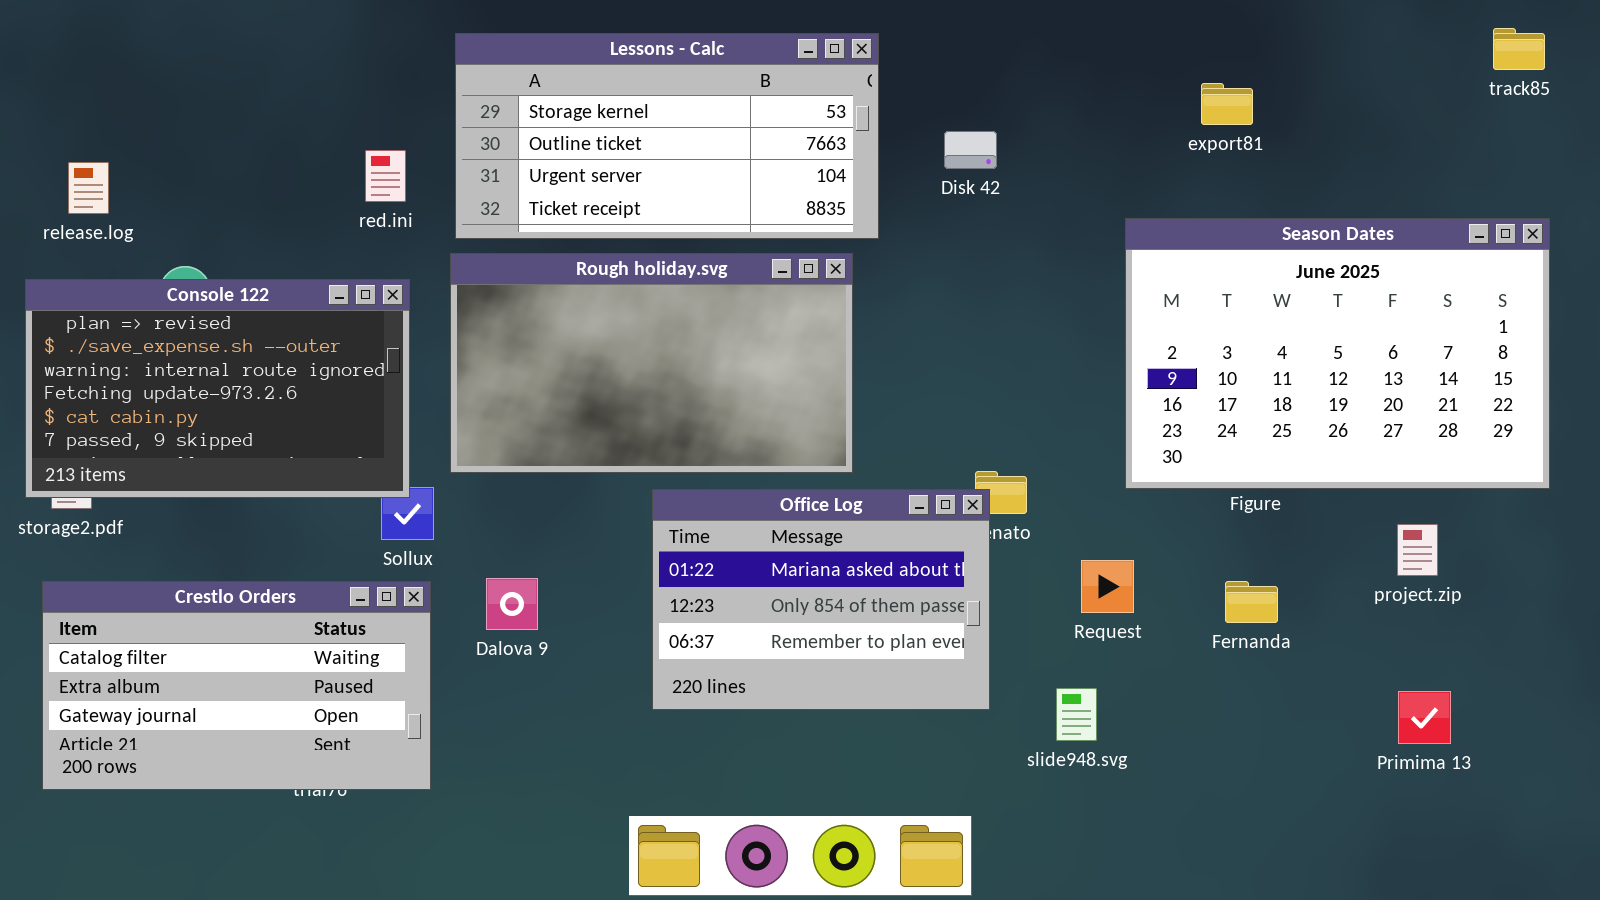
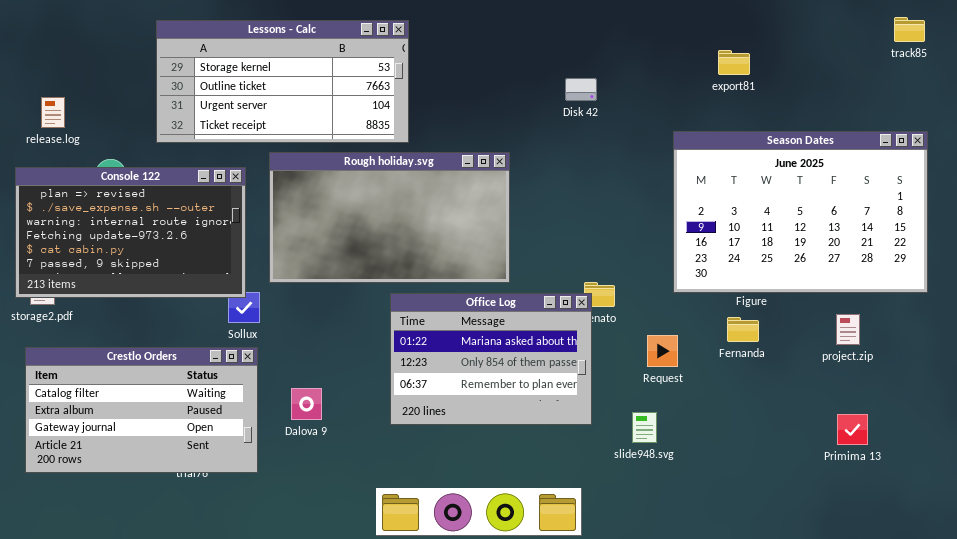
Lessons - Calc: [455,33,879,239] -> [156,20,409,143], moved
Dalova 9: [486,578,538,630] -> [291,388,322,420], moved
Fernanda: [1225,581,1278,623] -> [727,317,759,342], moved

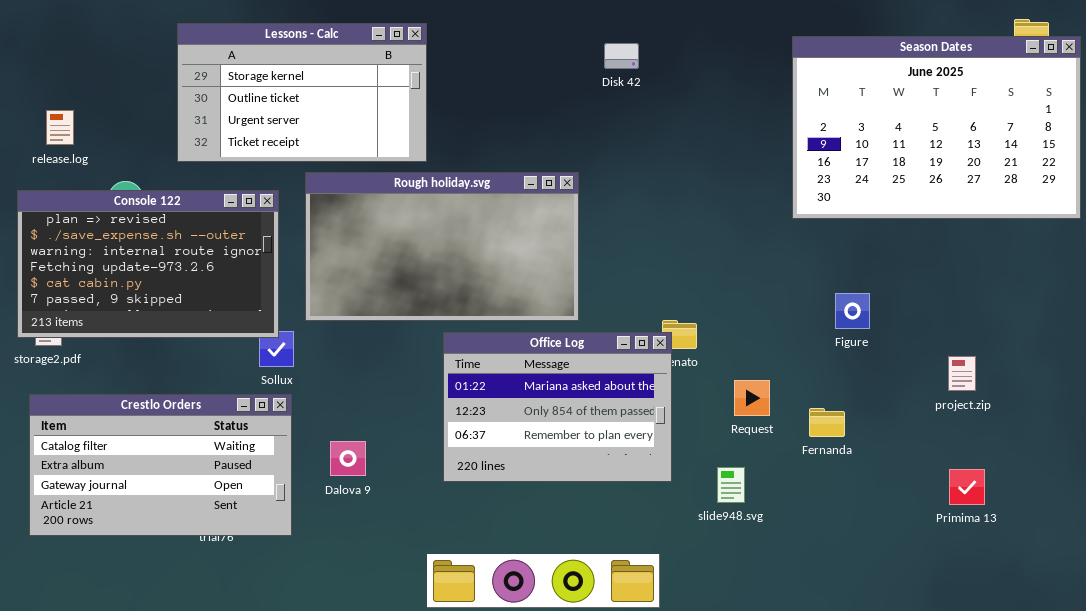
Lessons - Calc: [156,20,409,143] -> [177,23,427,162], resized
Disk 42: [565,78,597,101] -> [604,43,639,69], moved
Season Dates: [673,131,928,293] -> [792,36,1081,219], moved
Fernanda: [727,317,759,342] -> [809,408,845,437], moved

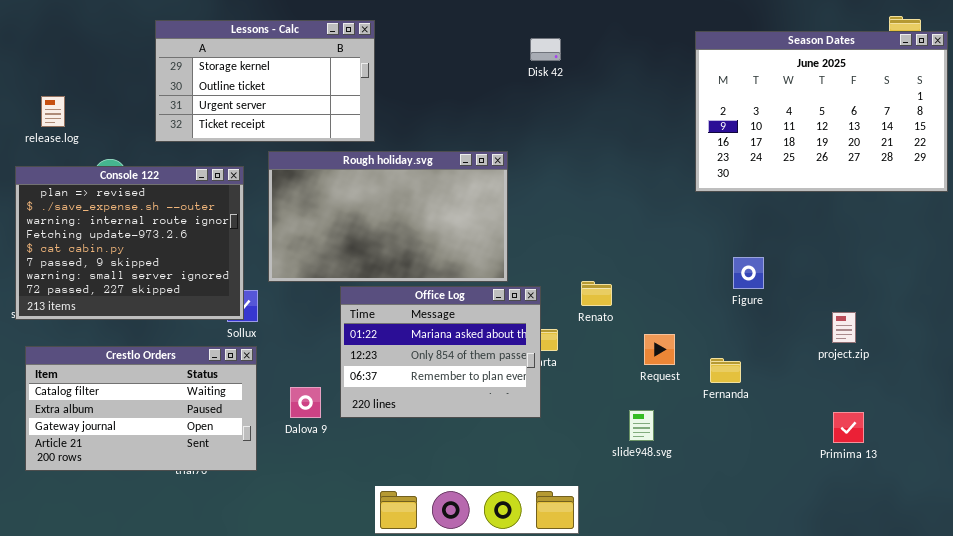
Console 122: [17,190,279,338] -> [15,166,244,320], resized
Office Log: [443,332,672,482] -> [340,286,541,418], moved

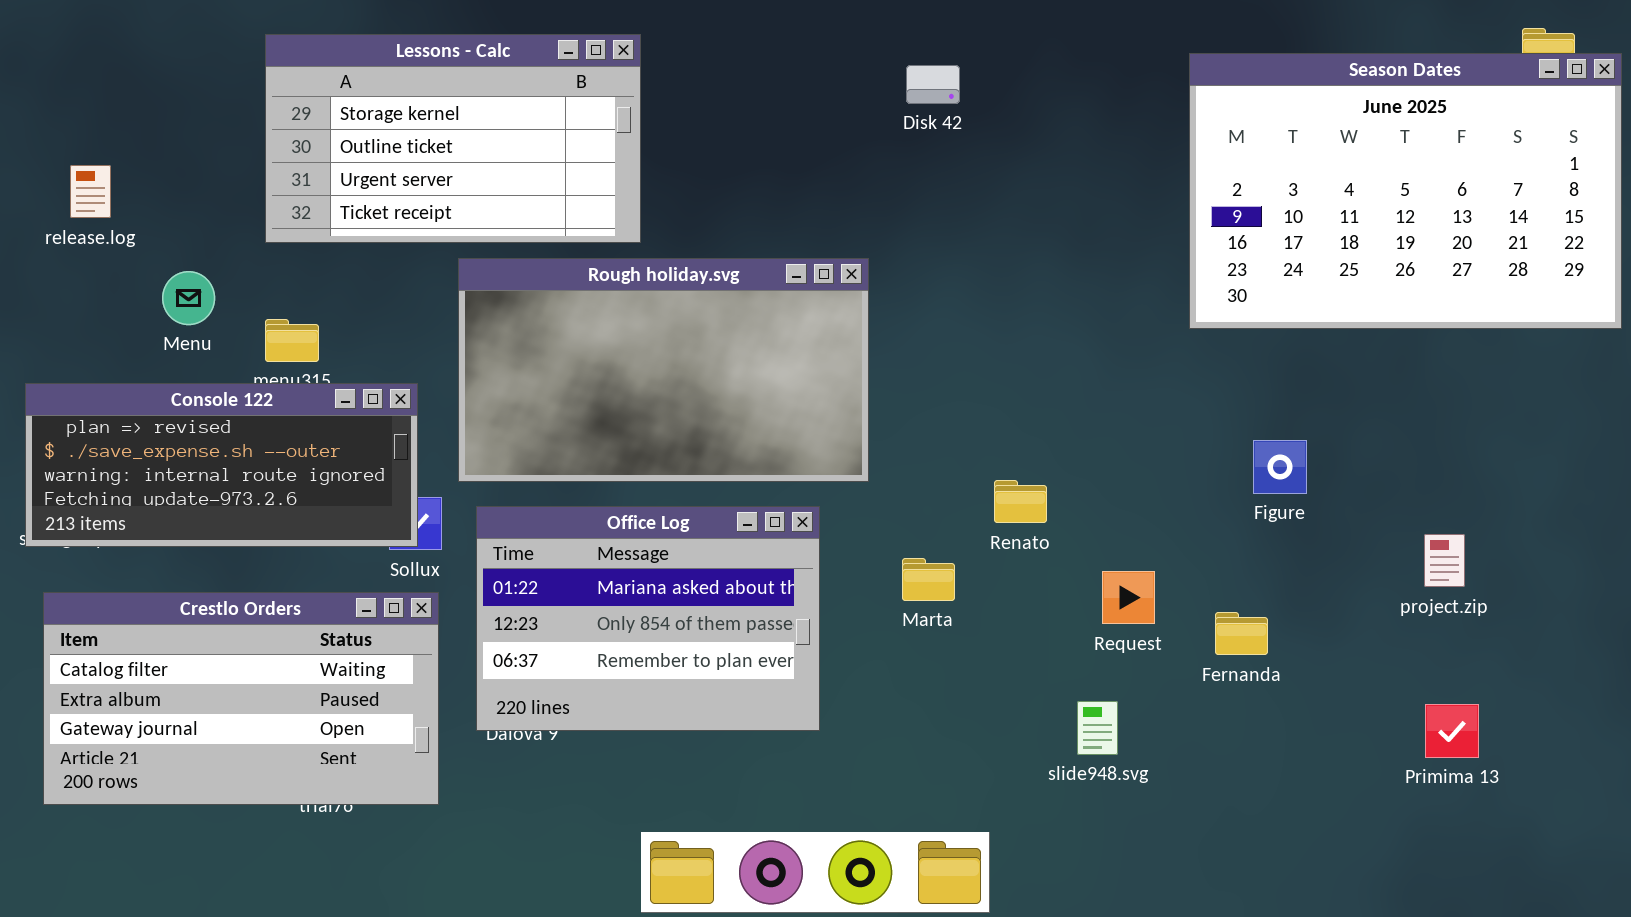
Console 122: [15,166,244,320] -> [25,383,418,547], resized
Office Log: [340,286,541,418] -> [476,506,820,731], moved

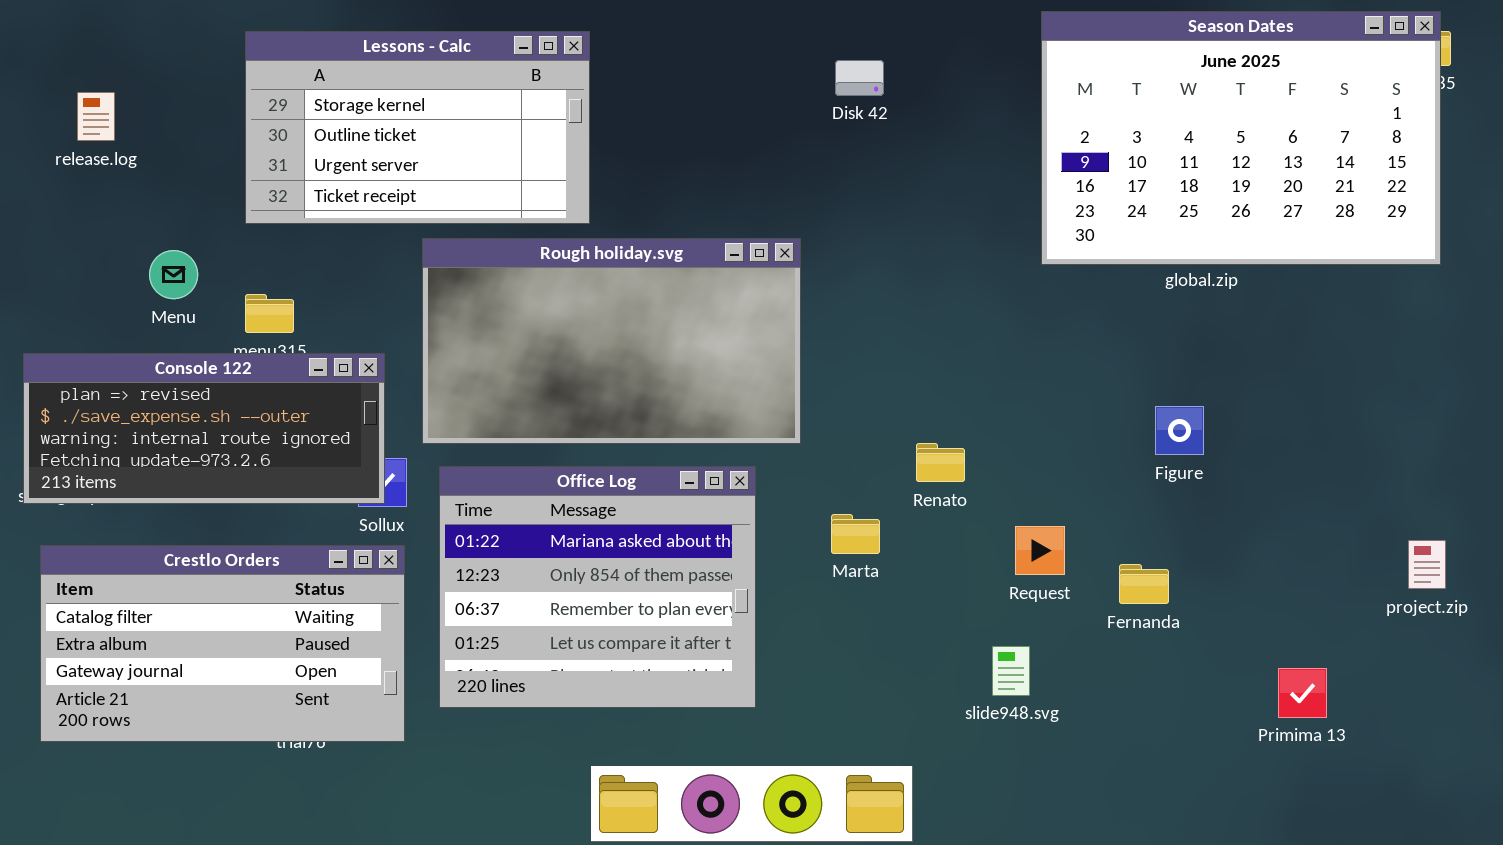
Season Dates: [1189,53,1622,329] -> [1041,11,1441,265], moved
release.log: [70,165,111,218] -> [77,92,115,141], moved
Office Log: [476,506,820,731] -> [439,466,756,708], resized
project.zip: [1424,534,1465,587] -> [1408,540,1446,589], moved
Primima 13: [1425,704,1479,758] -> [1278,668,1327,718], moved

